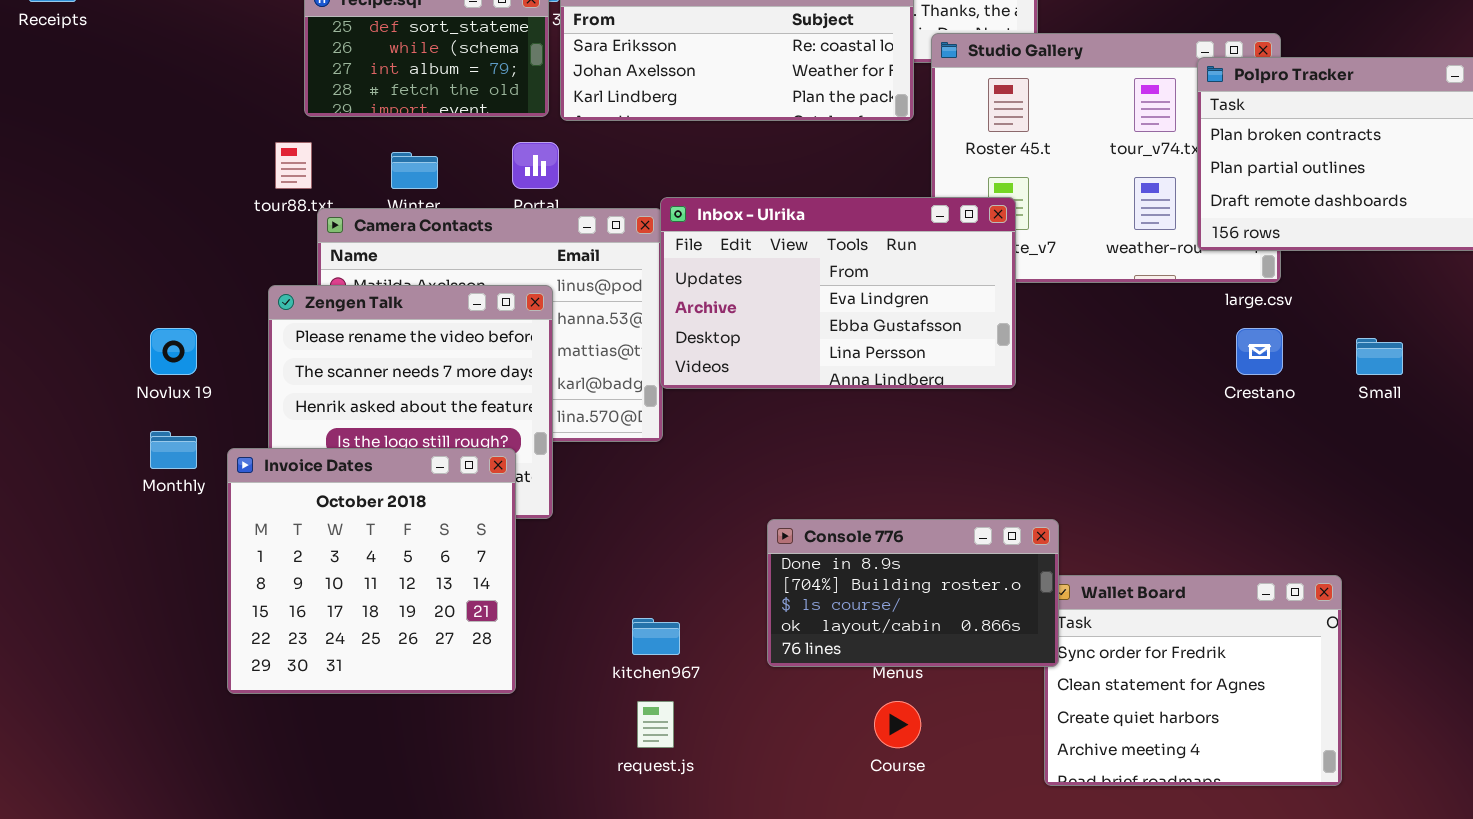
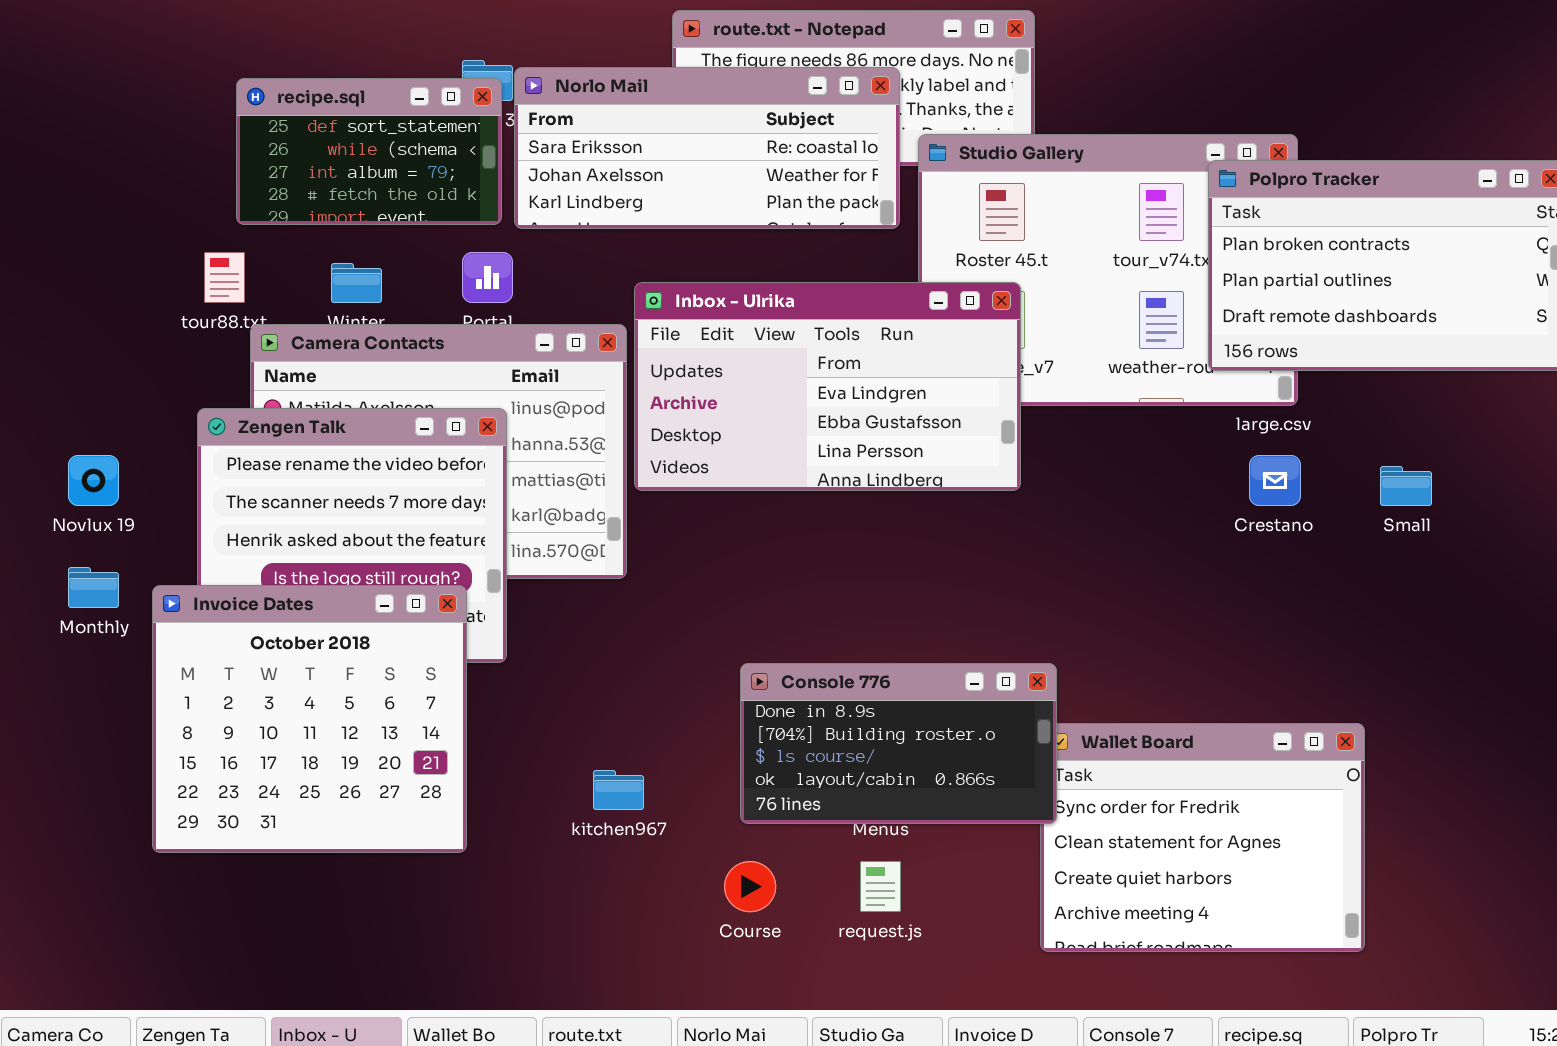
Inbox - Ulrika: [660,197,1016,389] -> [634,282,1021,491], moved
request.js: [637,701,674,748] -> [860,861,901,912], moved
Course: [874,701,921,748] -> [724,861,776,912], moved

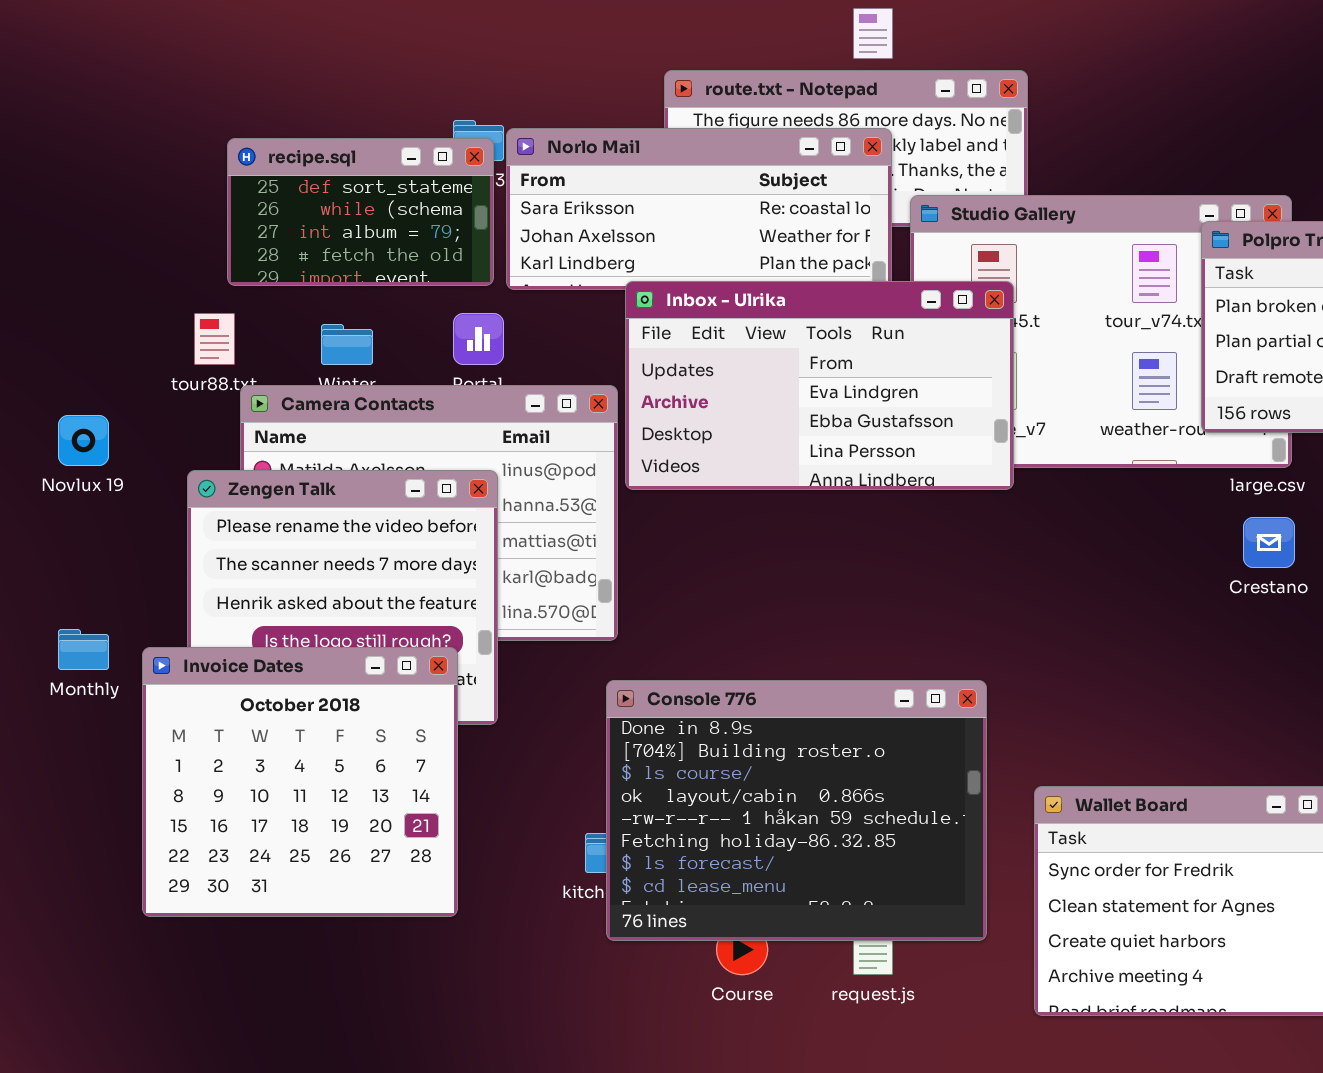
Inbox - Ulrika: [634,282,1021,491] -> [625,281,1014,490], moved
Novlux 19: [68,455,119,506] -> [58,415,109,466], moved
Console 776: [740,663,1057,824] -> [606,680,987,941], moved, resized

